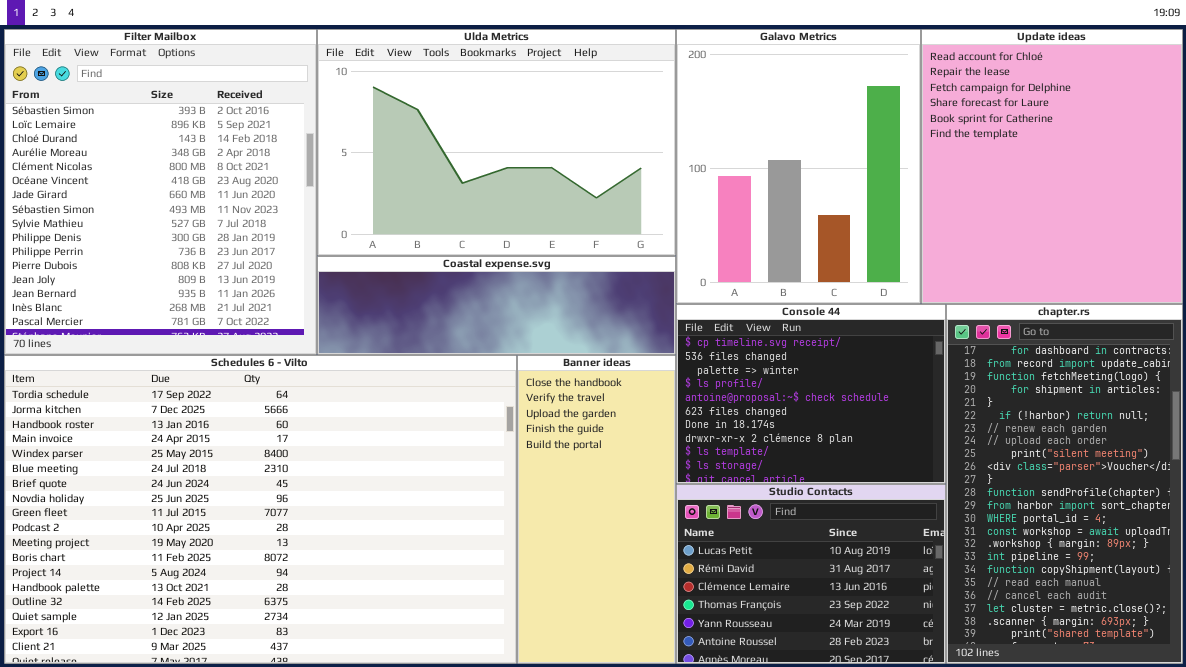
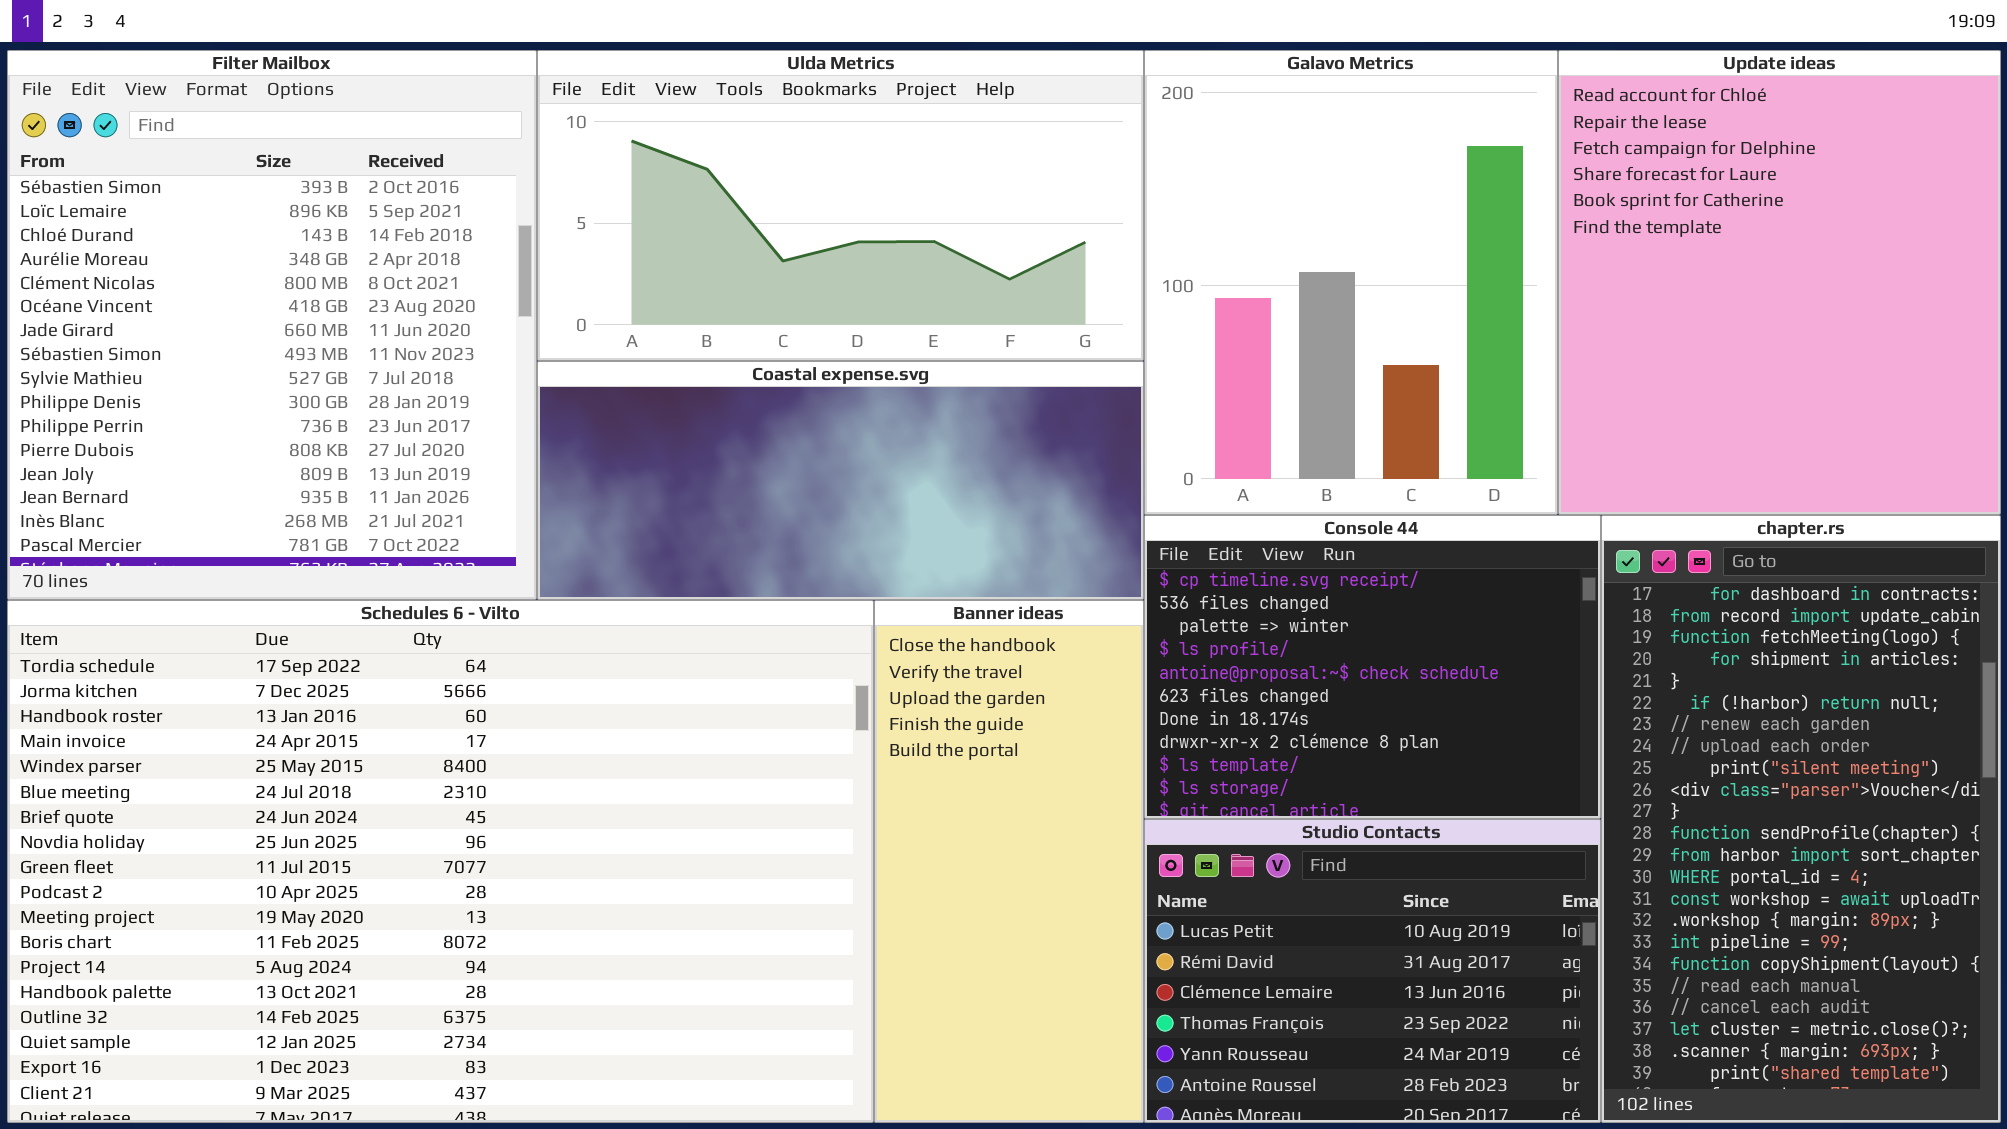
Ulda Metrics: [317,29,676,256] -> [537,50,1144,361], resized
Coastal expense.svg: [317,256,676,355] -> [537,361,1144,600], resized

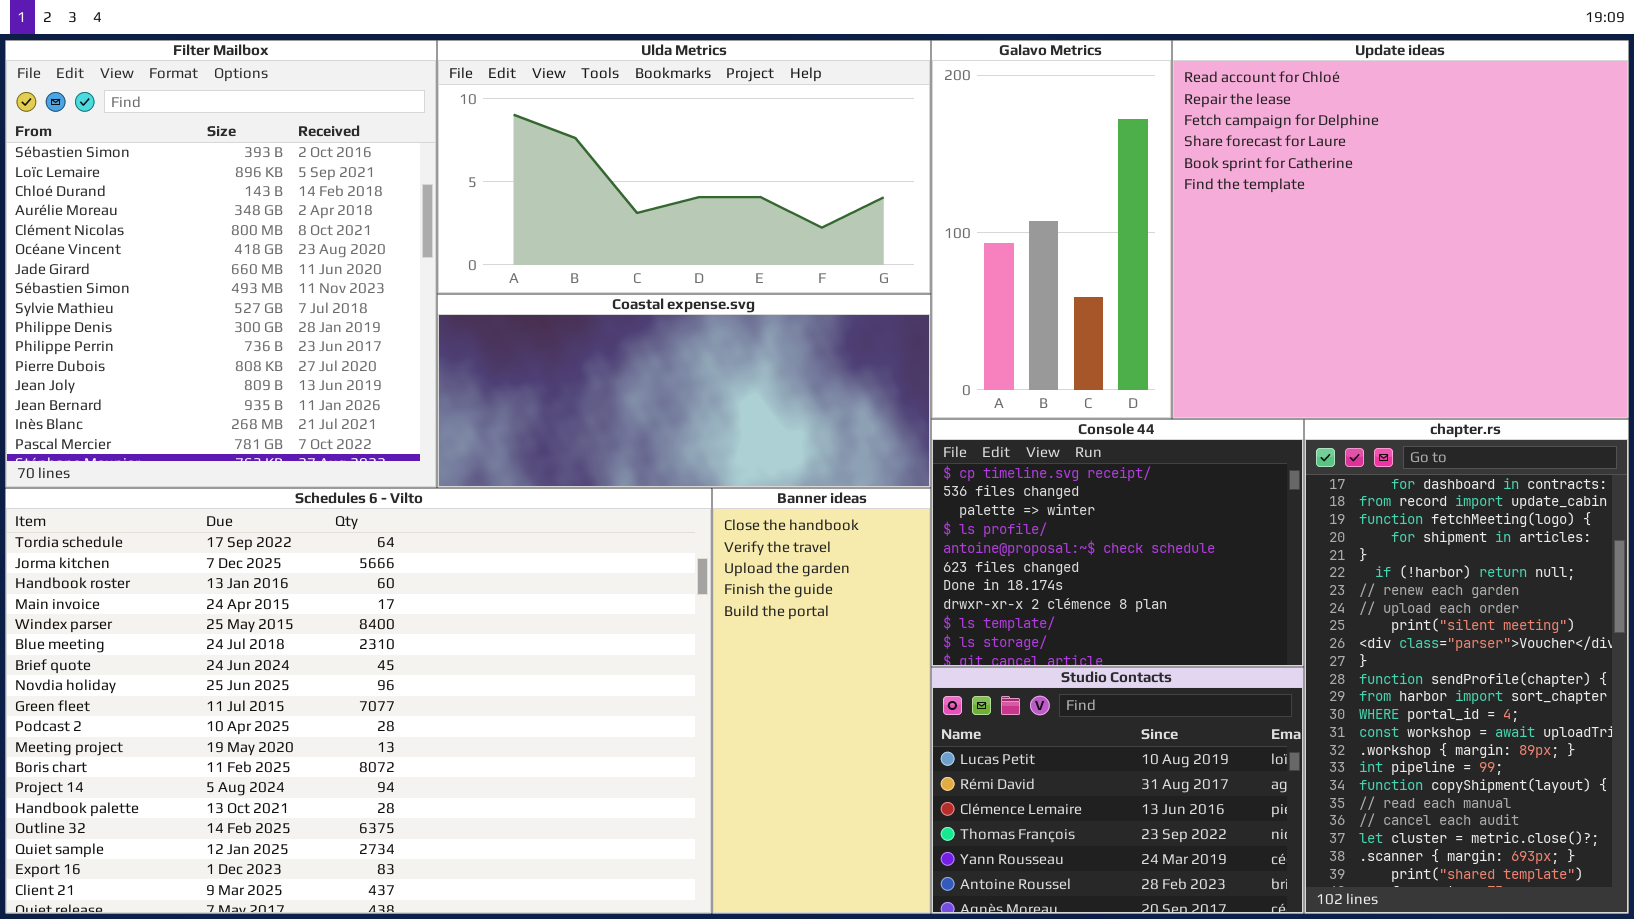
Galavo Metrics: [1144,50,1558,515] -> [931,40,1172,419], resized
Update ideas: [1558,50,2001,515] -> [1172,40,1629,419], resized

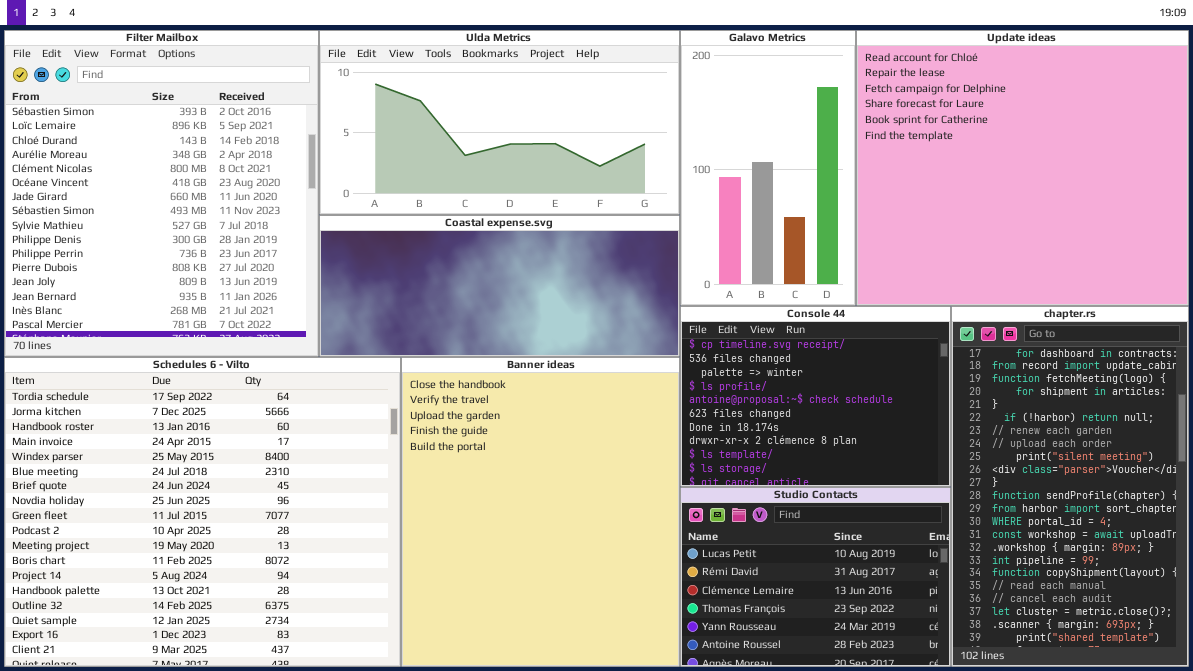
Schedules 6 - Vilto: [5,488,712,914] -> [4,357,401,667], resized
Banner ideas: [712,488,931,914] -> [401,357,680,667], resized

